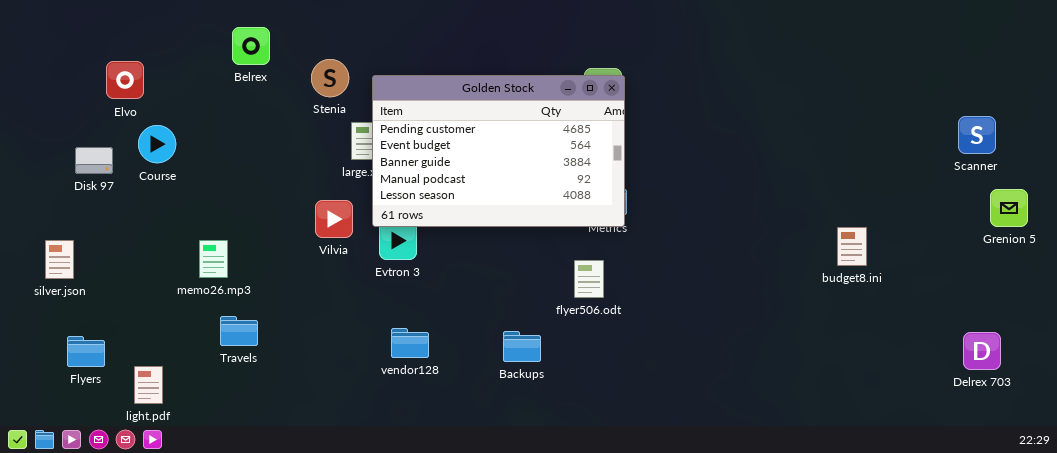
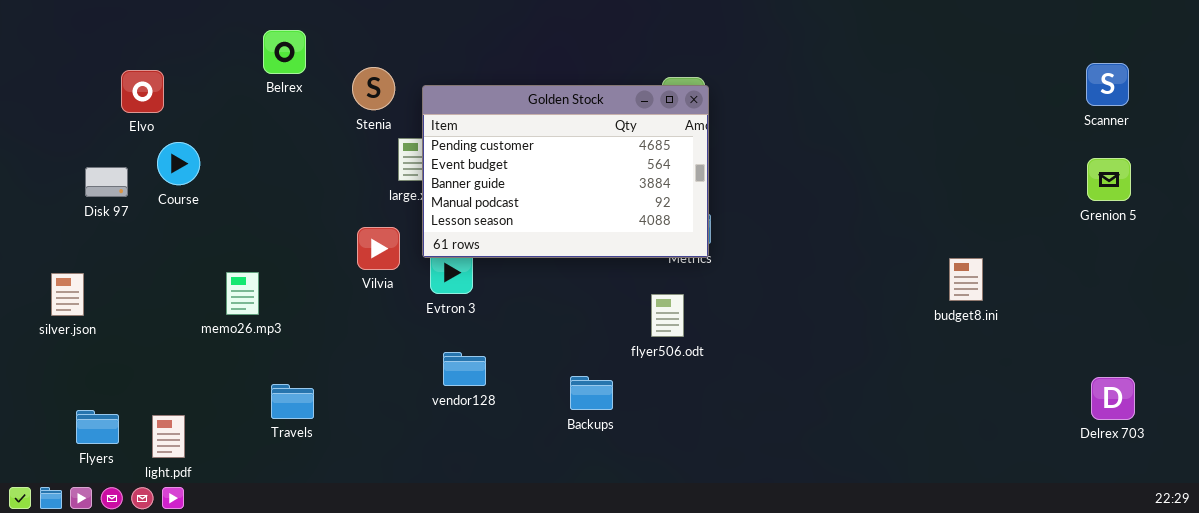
Scanner: [958,116,996,154] -> [1086,63,1129,106], moved
Grenion 5: [990,189,1028,227] -> [1087,158,1131,201], moved
Travels: [220,316,258,346] -> [271,384,314,419], moved
vendor128: [391,328,429,358] -> [443,352,486,386], moved
Flyers: [67,336,105,367] -> [76,410,119,444], moved

